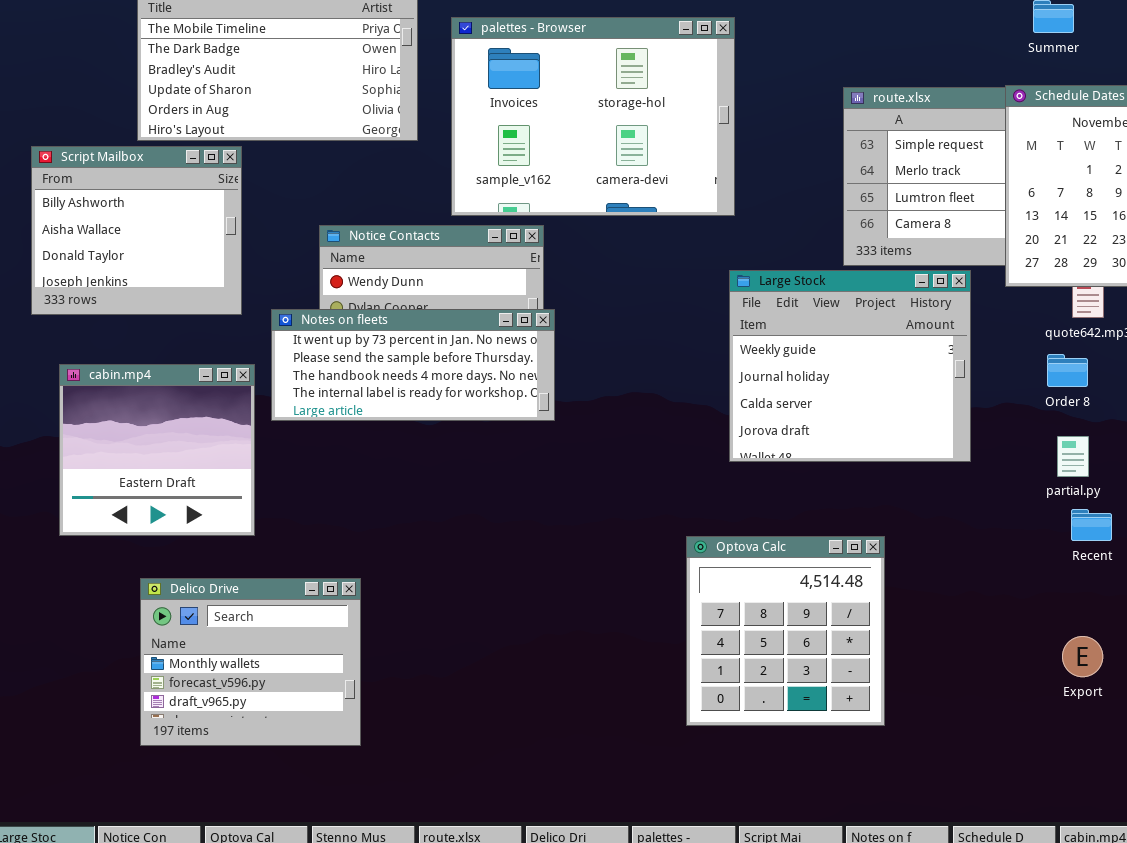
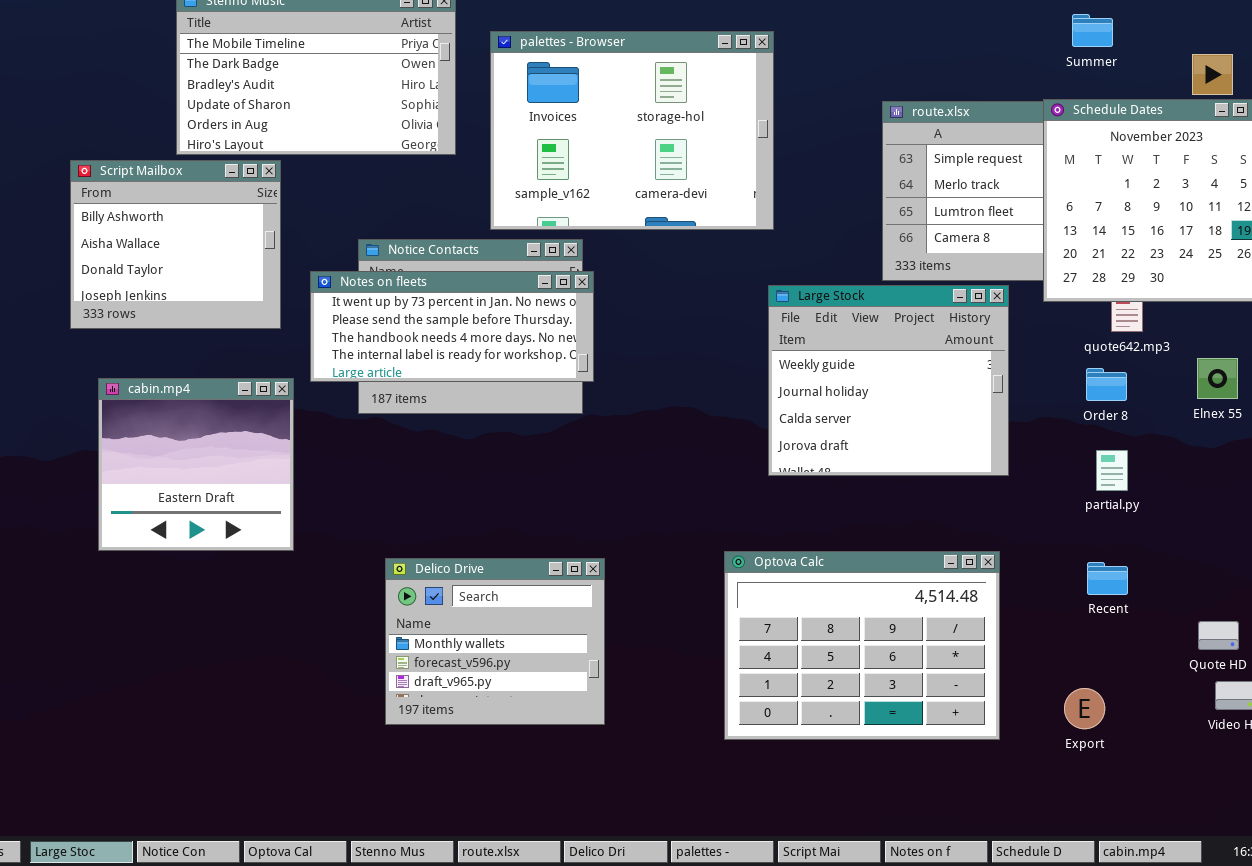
Notes on fleets: [271,309,555,421] -> [310,271,594,382], moved
Recent: [1071,509,1112,541] -> [1087,562,1128,595], moved
Optova Calc: [686,536,885,726] -> [724,551,1000,740], resized
Delico Drive: [140,578,361,746] -> [385,558,605,725], moved
Export: [1062,636,1103,677] -> [1064,688,1105,729], moved

